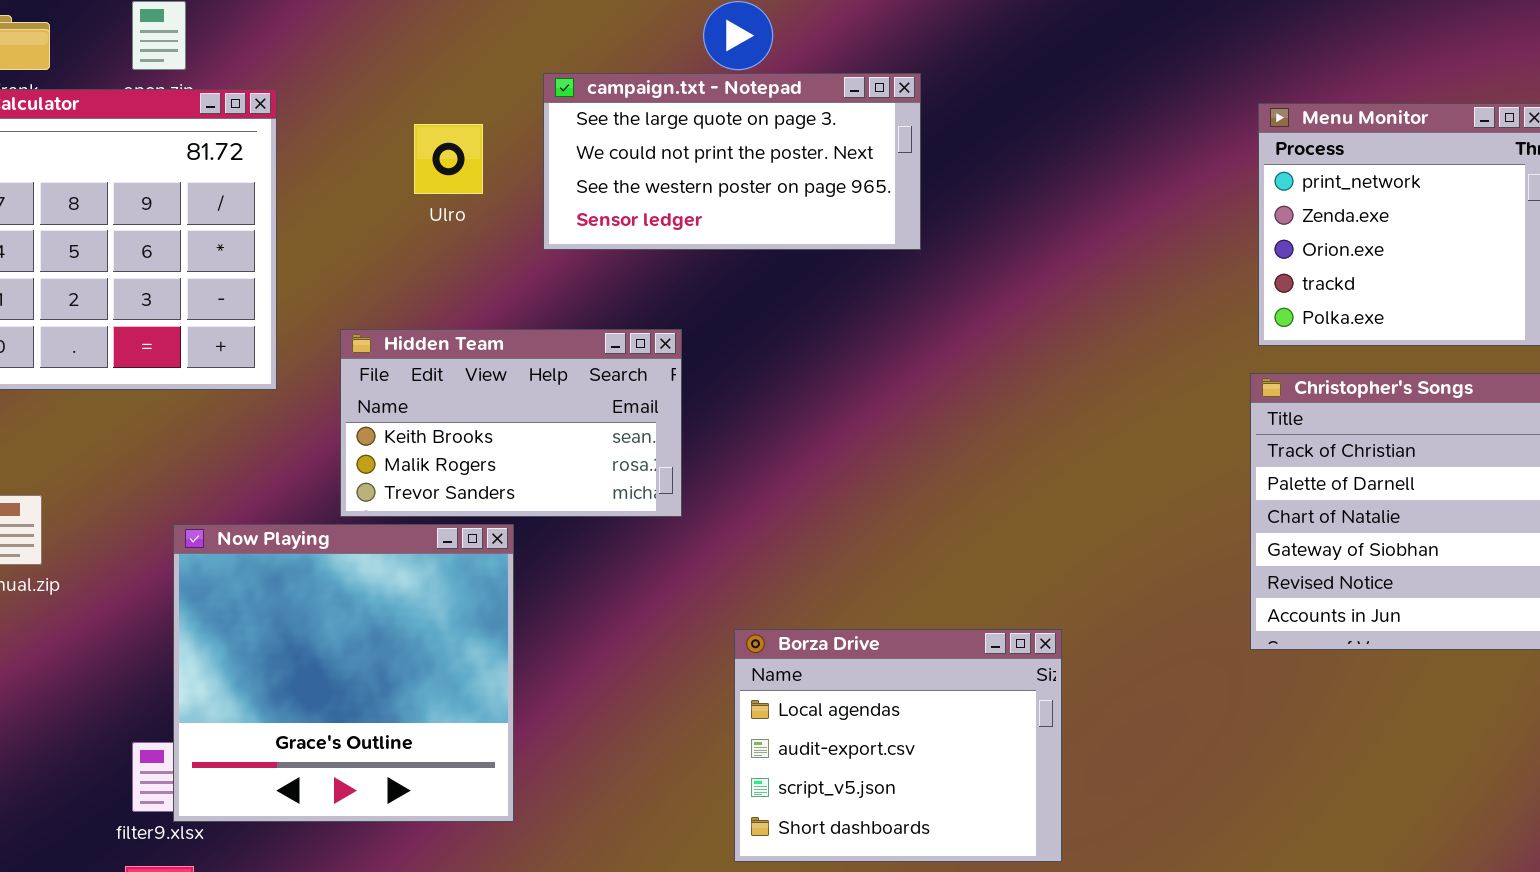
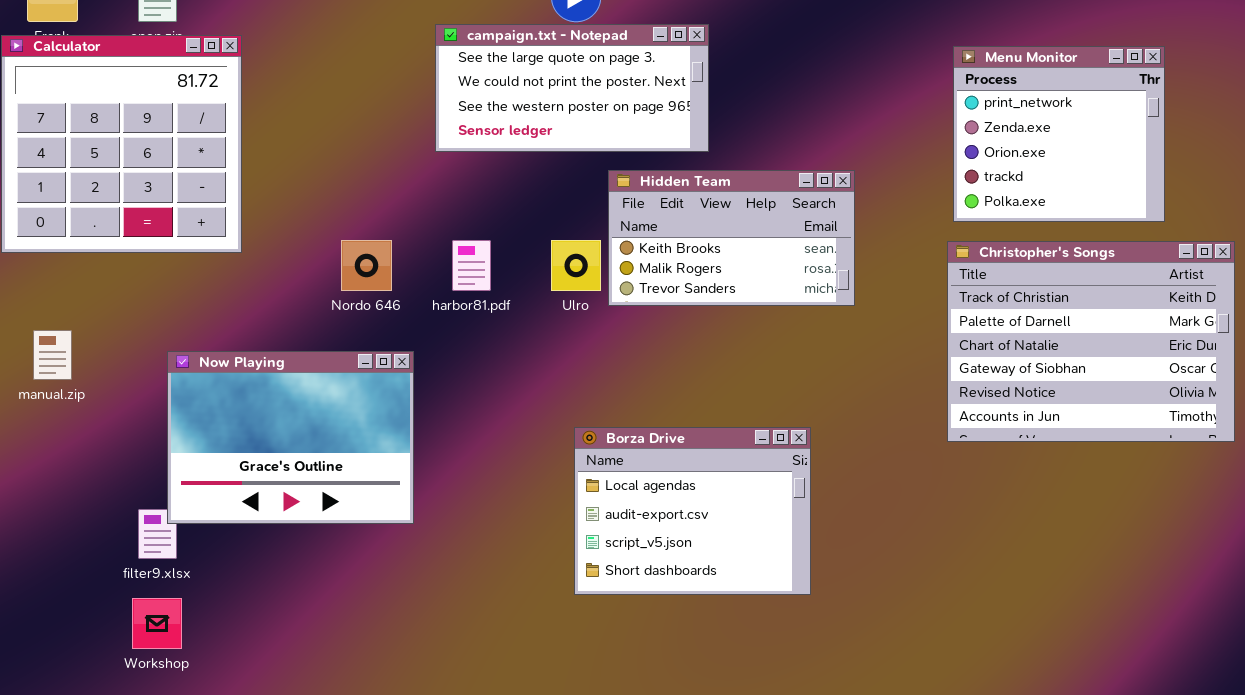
Ulro: [414,124,483,194] -> [551,240,601,291], moved
Hidden Team: [340,329,682,517] -> [608,170,855,306], moved
Now Playing: [173,524,514,822] -> [167,351,414,524], resized

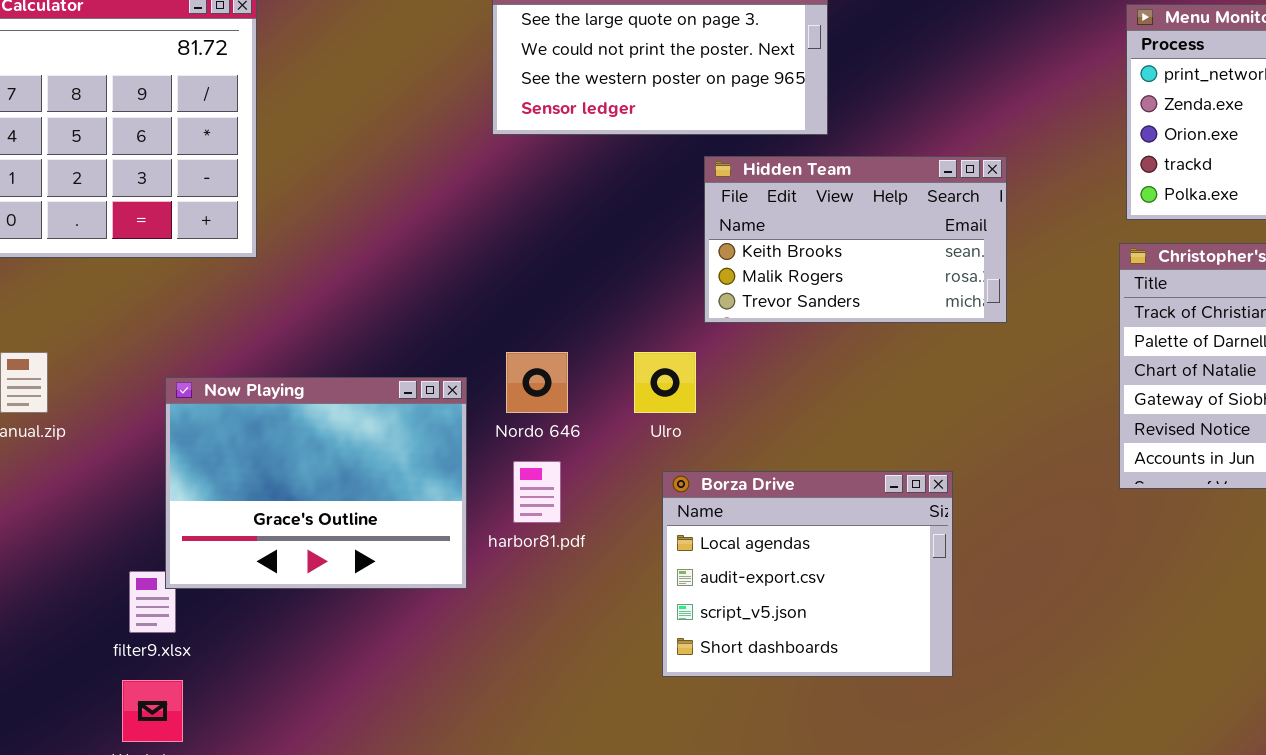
Nordo 646: [341,240,392,291] -> [506,352,568,413], moved
harbor81.pdf: [452,240,491,291] -> [513,461,561,523], moved
Ulro: [551,240,601,291] -> [634,352,696,413], moved

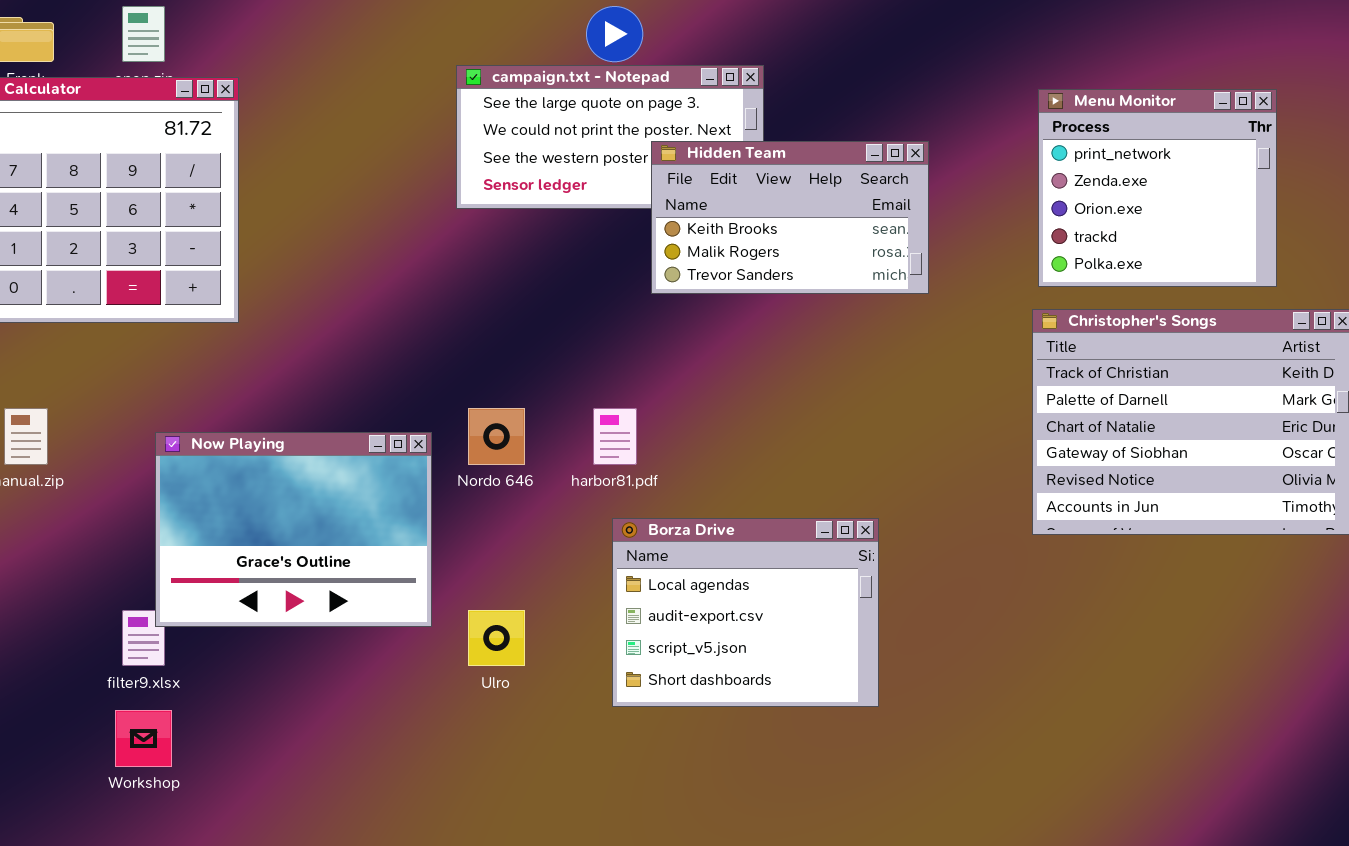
Hidden Team: [704,156,1007,323] -> [651,141,929,294], moved
Ulro: [634,352,696,413] -> [468,610,525,666], moved
harbor81.pdf: [513,461,561,523] -> [593,408,637,465], moved

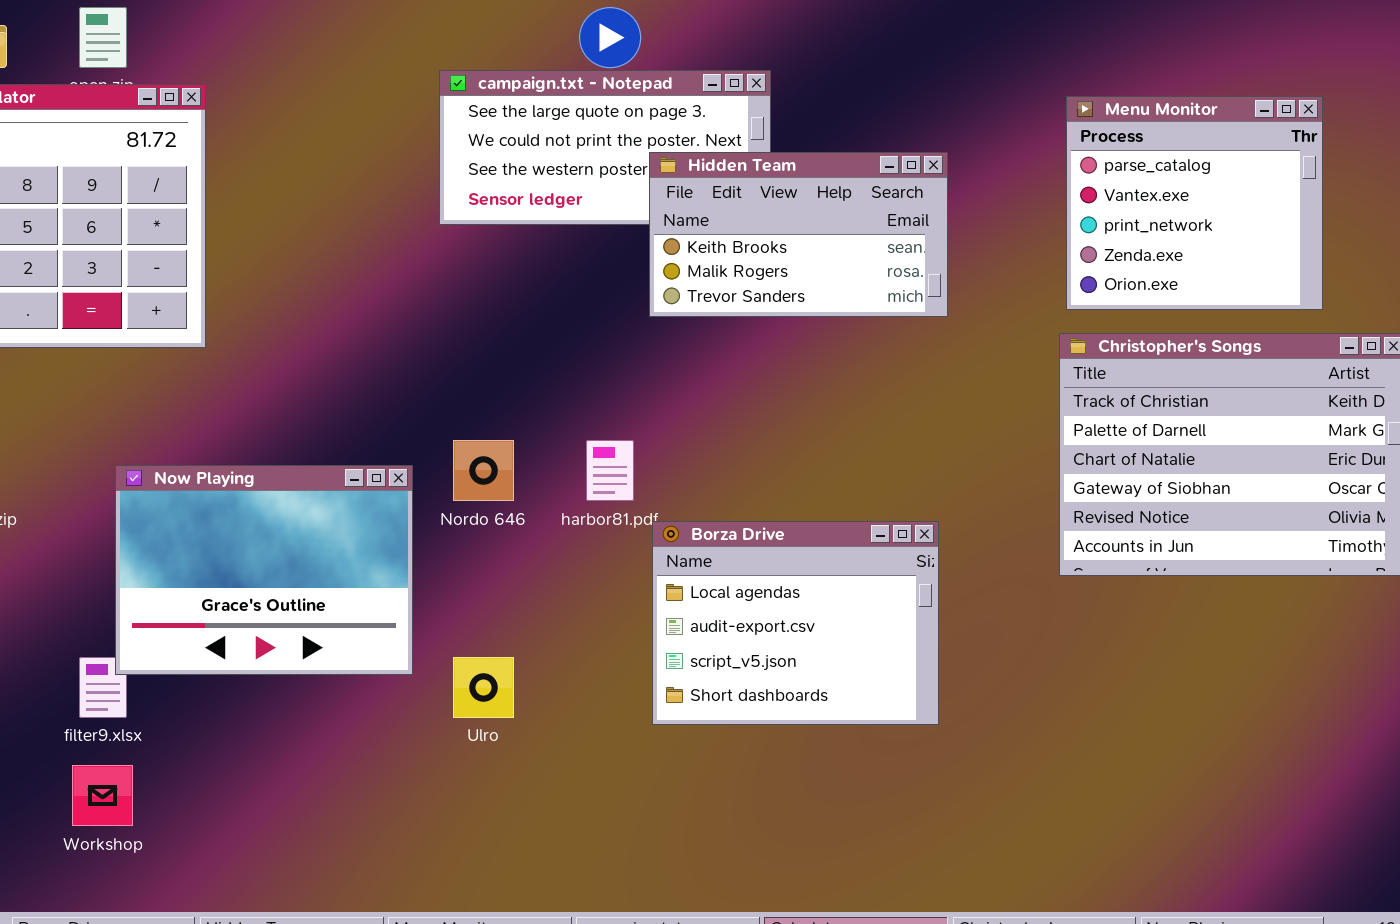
Menu Monitor: [1038,89,1277,287] -> [1066,96,1323,310], scrolled up 2 rows
Borza Drive: [612,518,879,707] -> [652,521,939,725], moved

